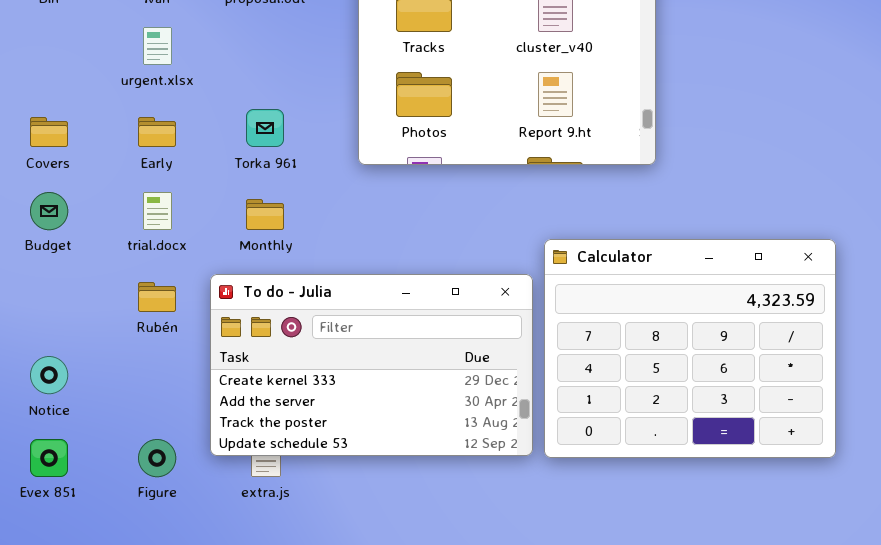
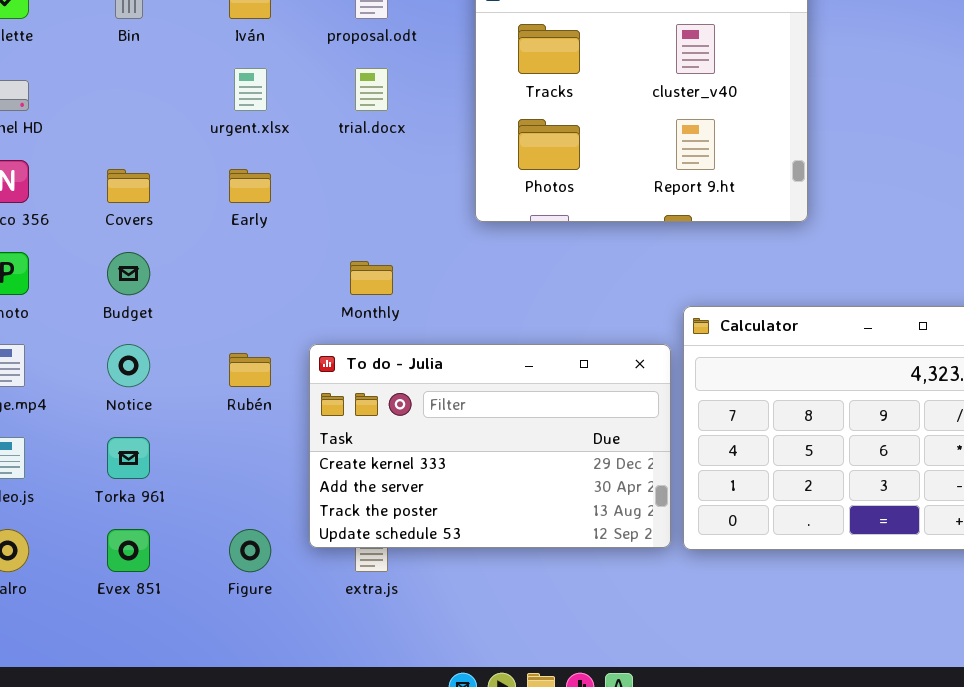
Torka 961: [246,109,284,147] -> [107,437,150,479], moved
trial.docx: [143,192,172,230] -> [355,68,388,111], moved
Notice: [30,356,68,394] -> [107,344,150,387], moved

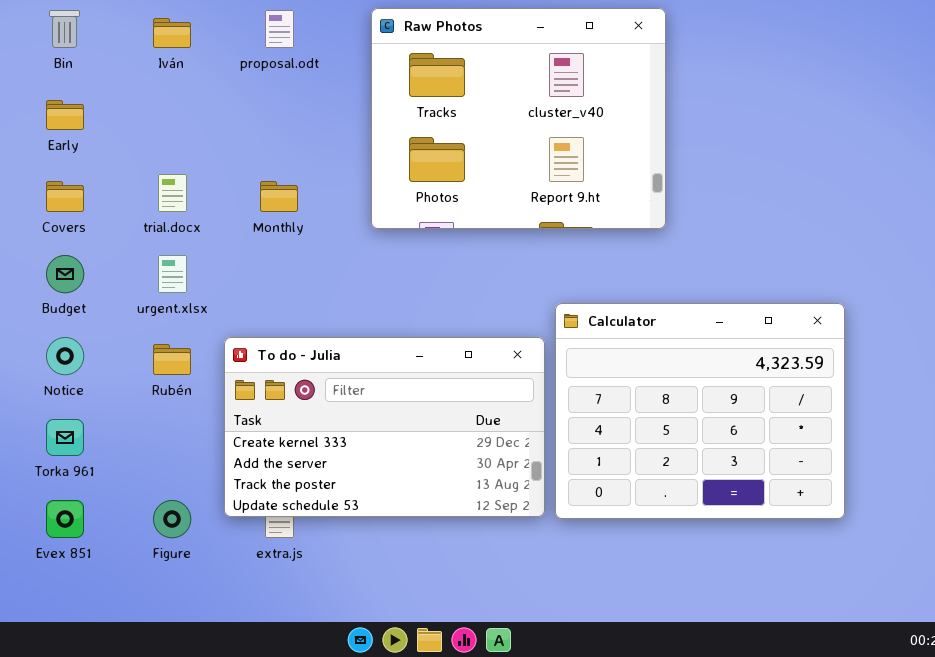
urgent.xlsx: [234,68,267,111] -> [158,255,187,293], moved
trial.docx: [355,68,388,111] -> [158,174,187,212], moved
Early: [229,169,271,203] -> [46,100,84,130], moved
Monthly: [350,261,393,295] -> [260,181,298,212], moved

